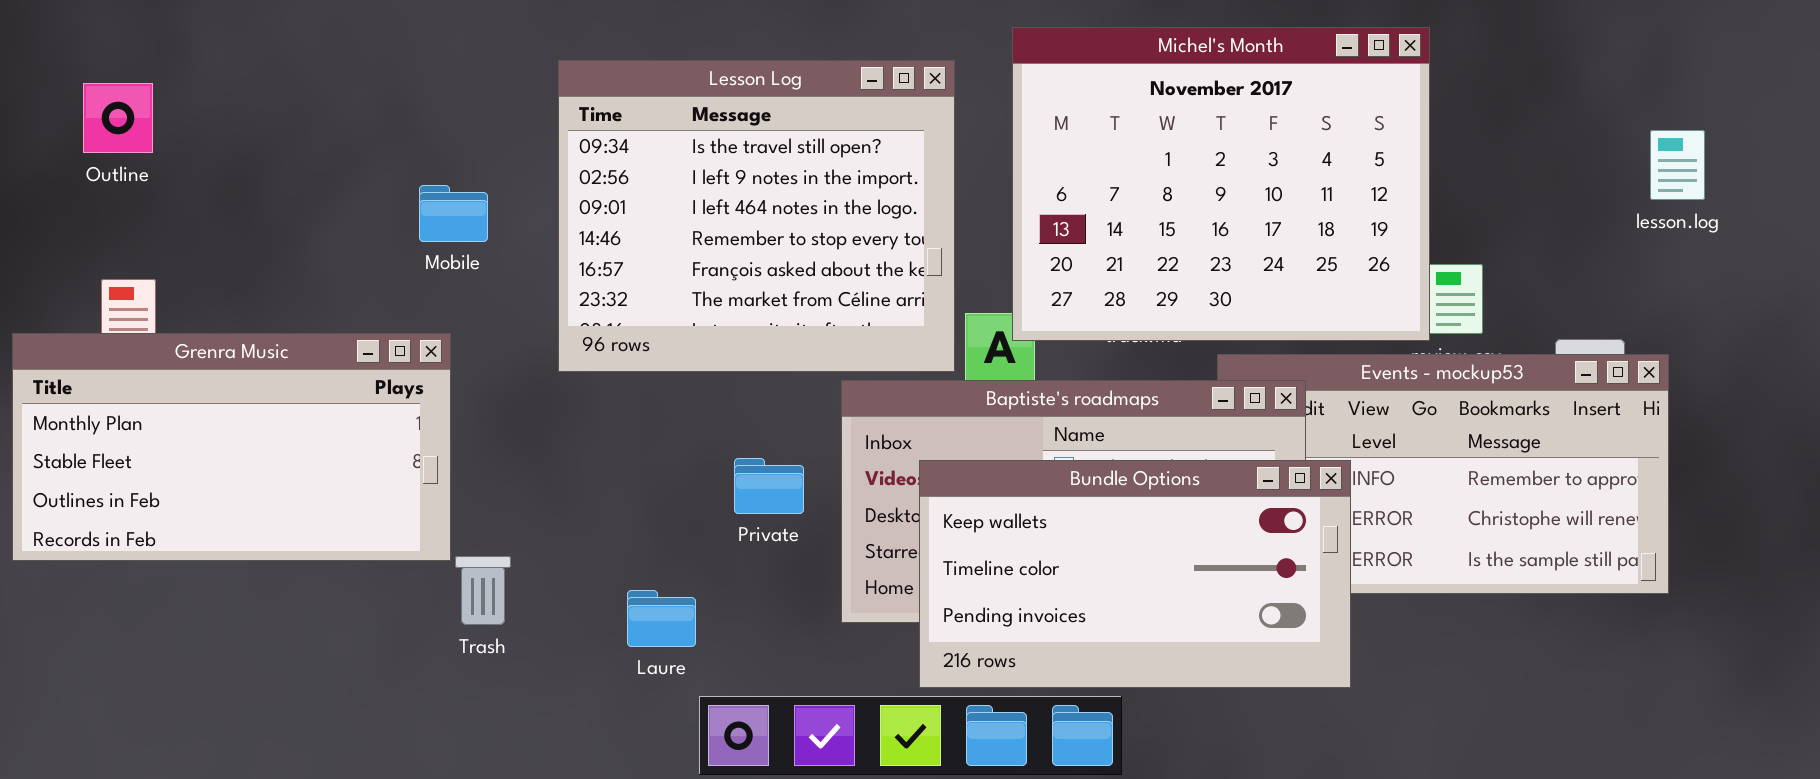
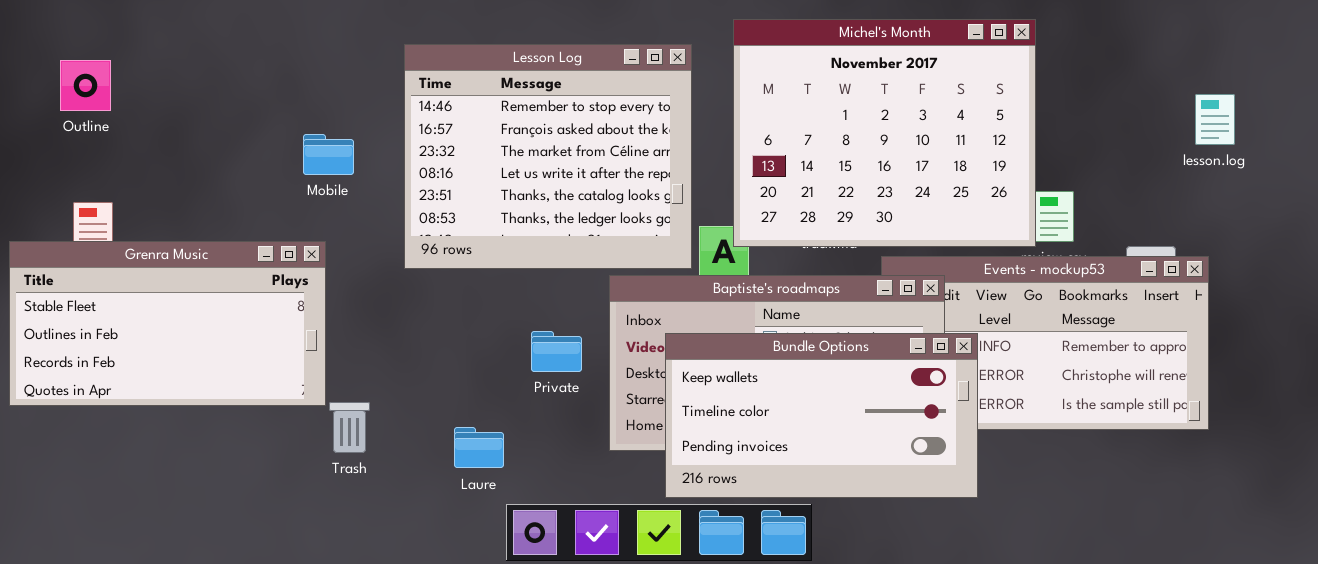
Lesson Log: [558,60,955,372] -> [404,44,692,269], scrolled down 3 rows
Grenra Music: [12,333,451,561] -> [9,241,326,406], scrolled down 1 row

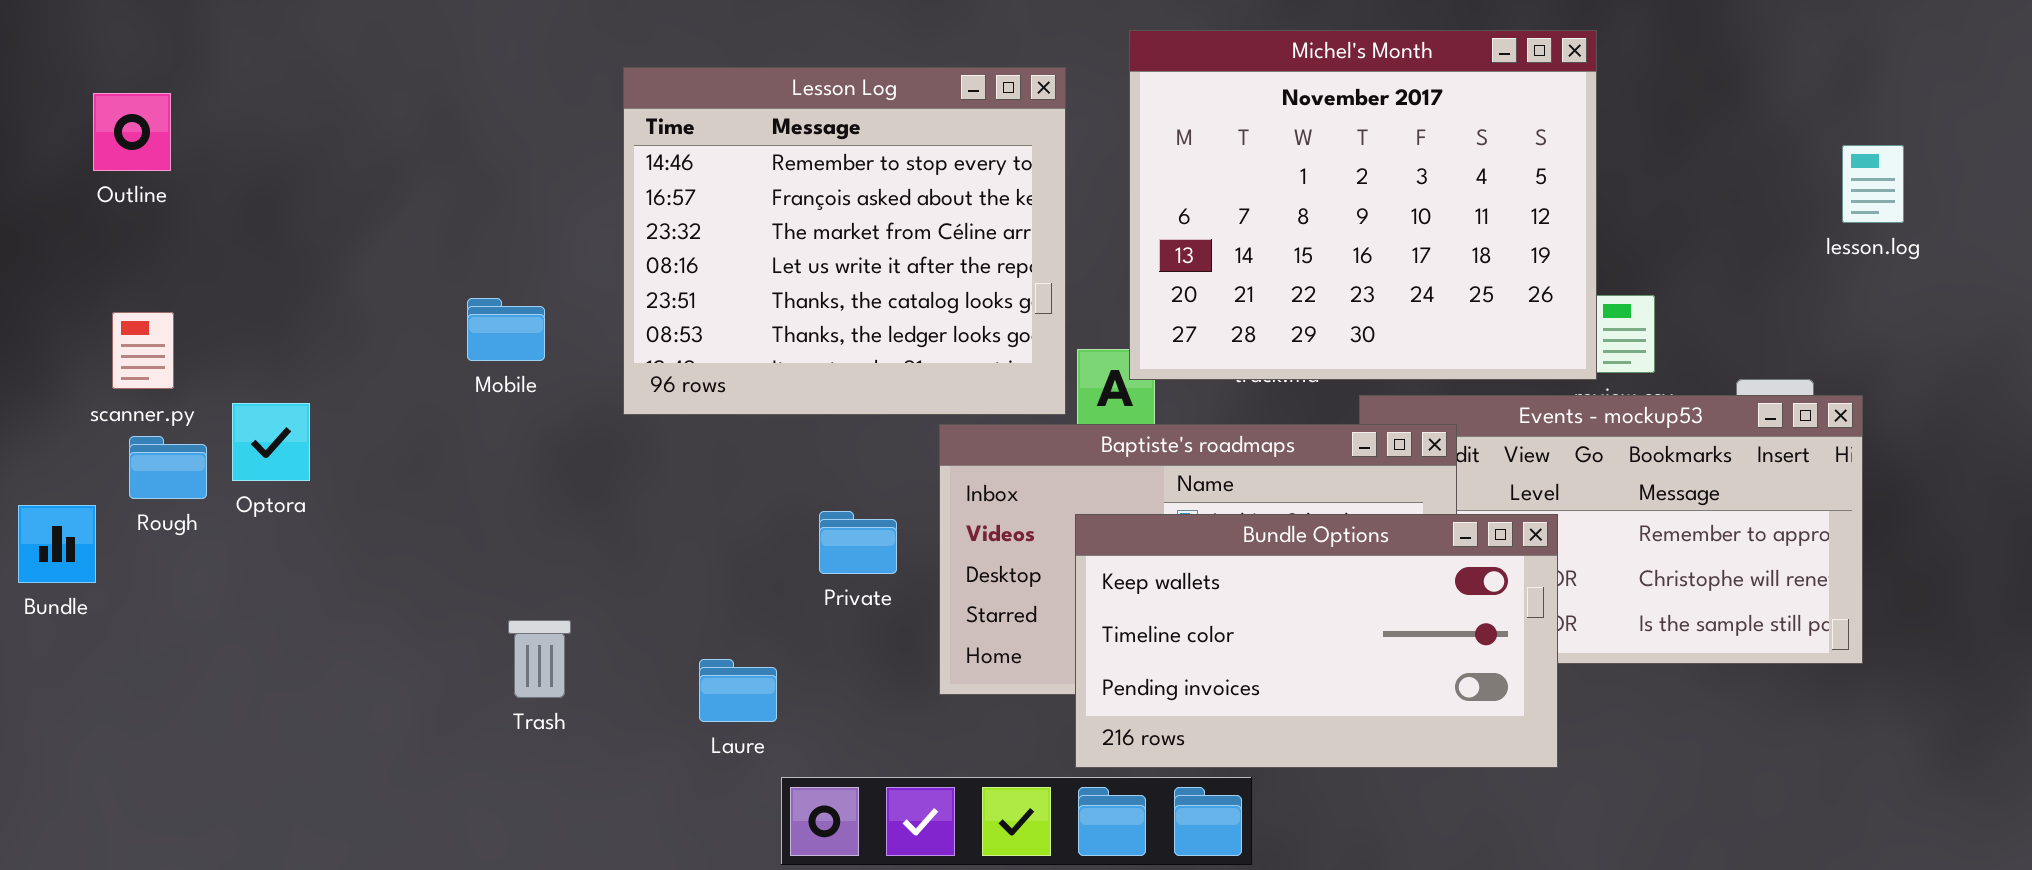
Mobile: [303,134,354,175] -> [467,298,545,361], moved
Grenra Music: [9,241,326,406] -> none, closed
Bundle Options: [665,333,978,498] -> [1075,514,1558,768], moved

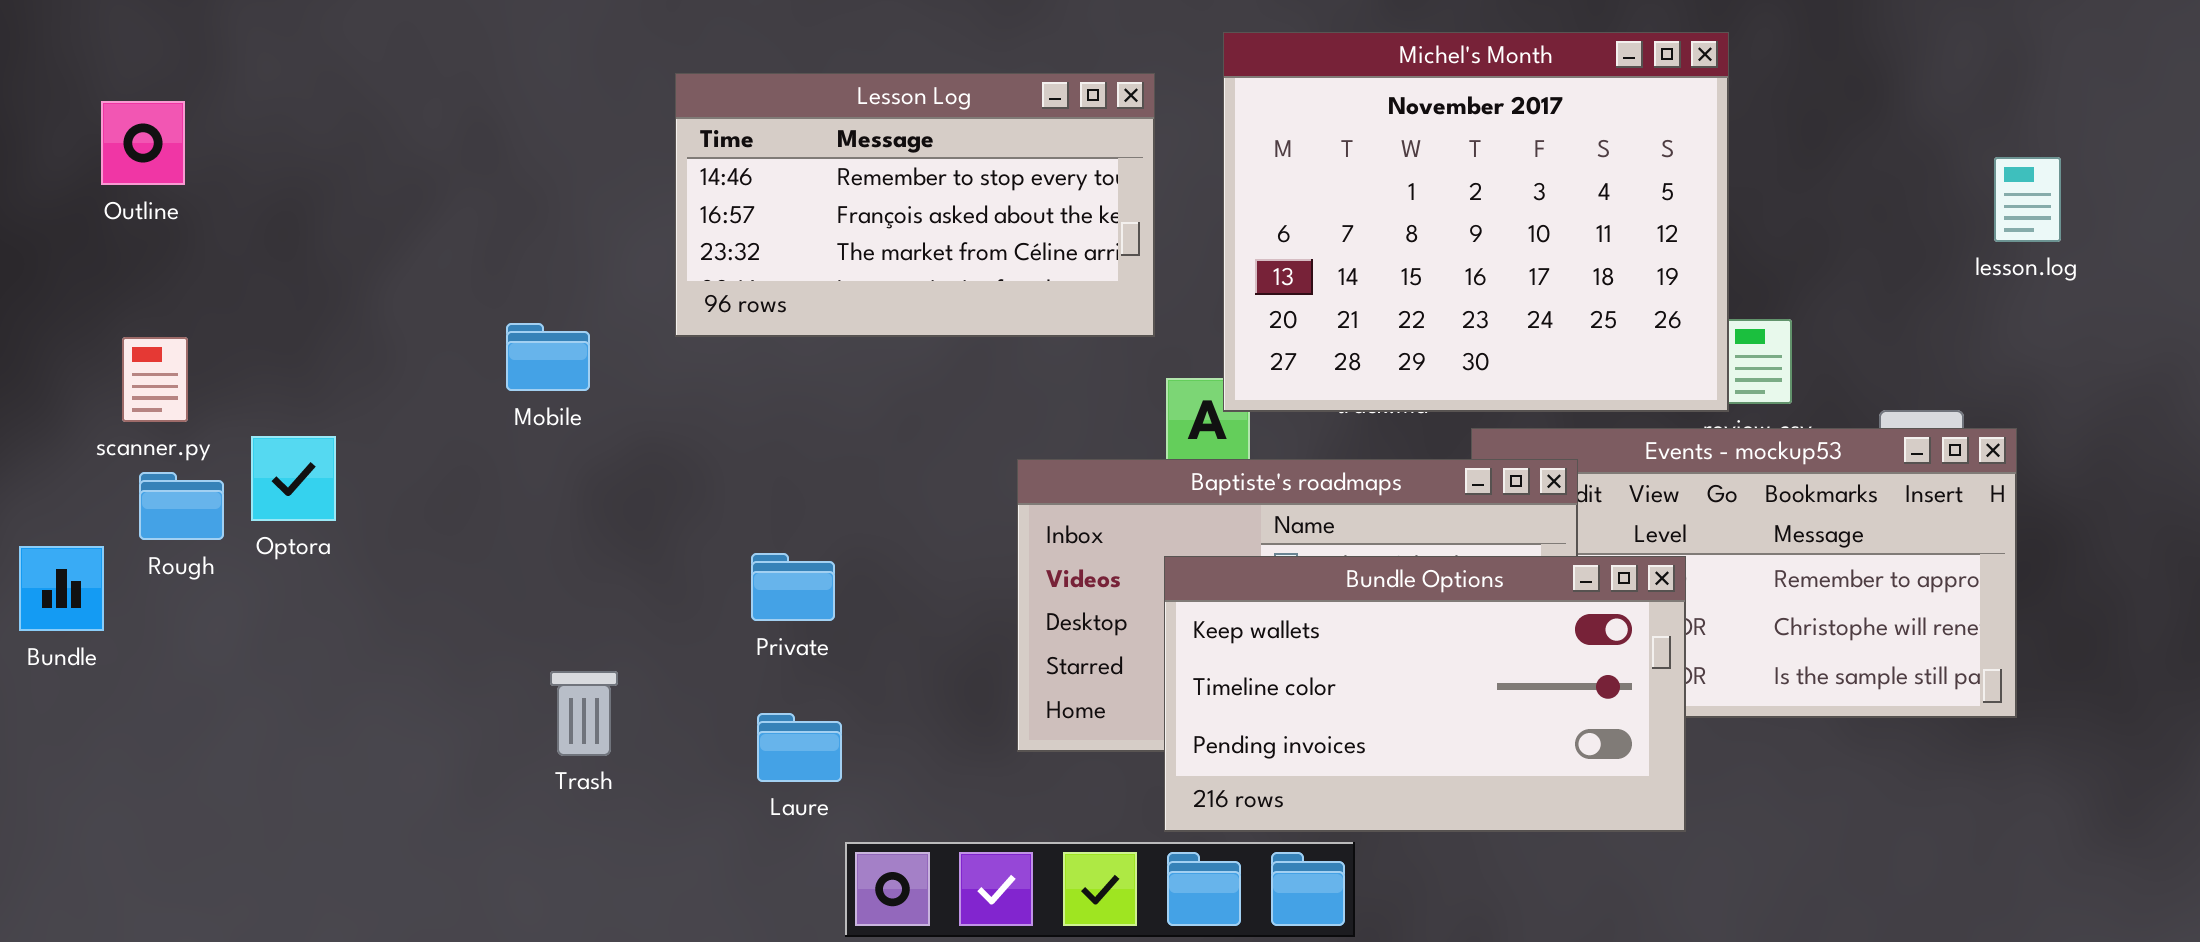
Lesson Log: [623,67,1066,415] -> [675,73,1155,337], resized
Private: [819,511,897,574] -> [751,553,835,621], moved

